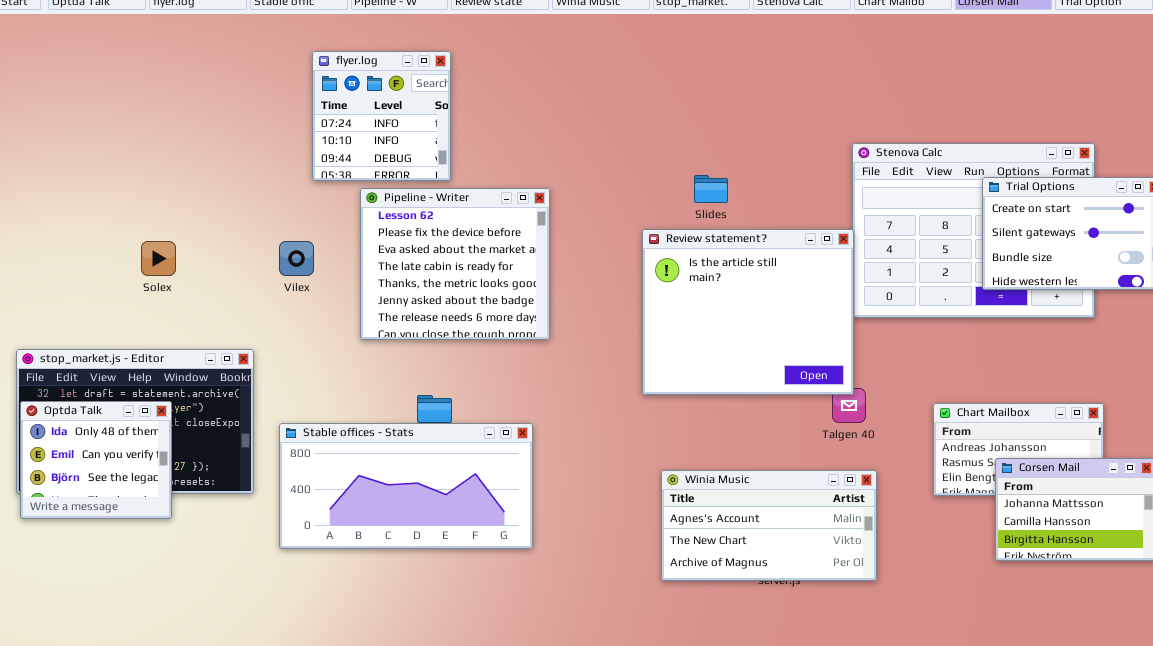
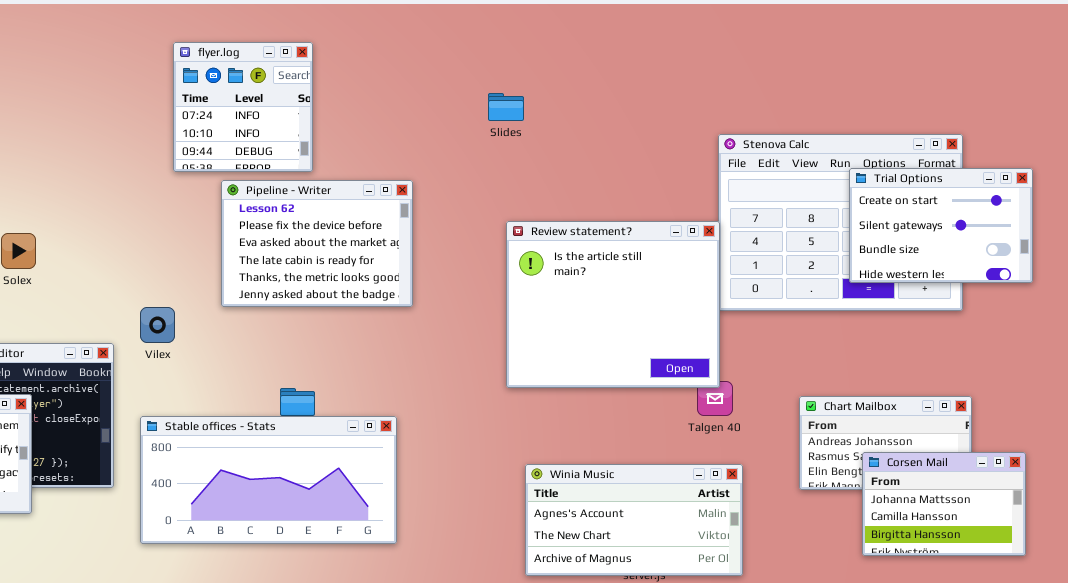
Slides: [694,175,728,203] -> [488,93,524,121], moved
Pipeline - Writer: [360,188,550,340] -> [221,180,413,307], resized
Vilex: [279,241,314,276] -> [140,307,175,343], moved

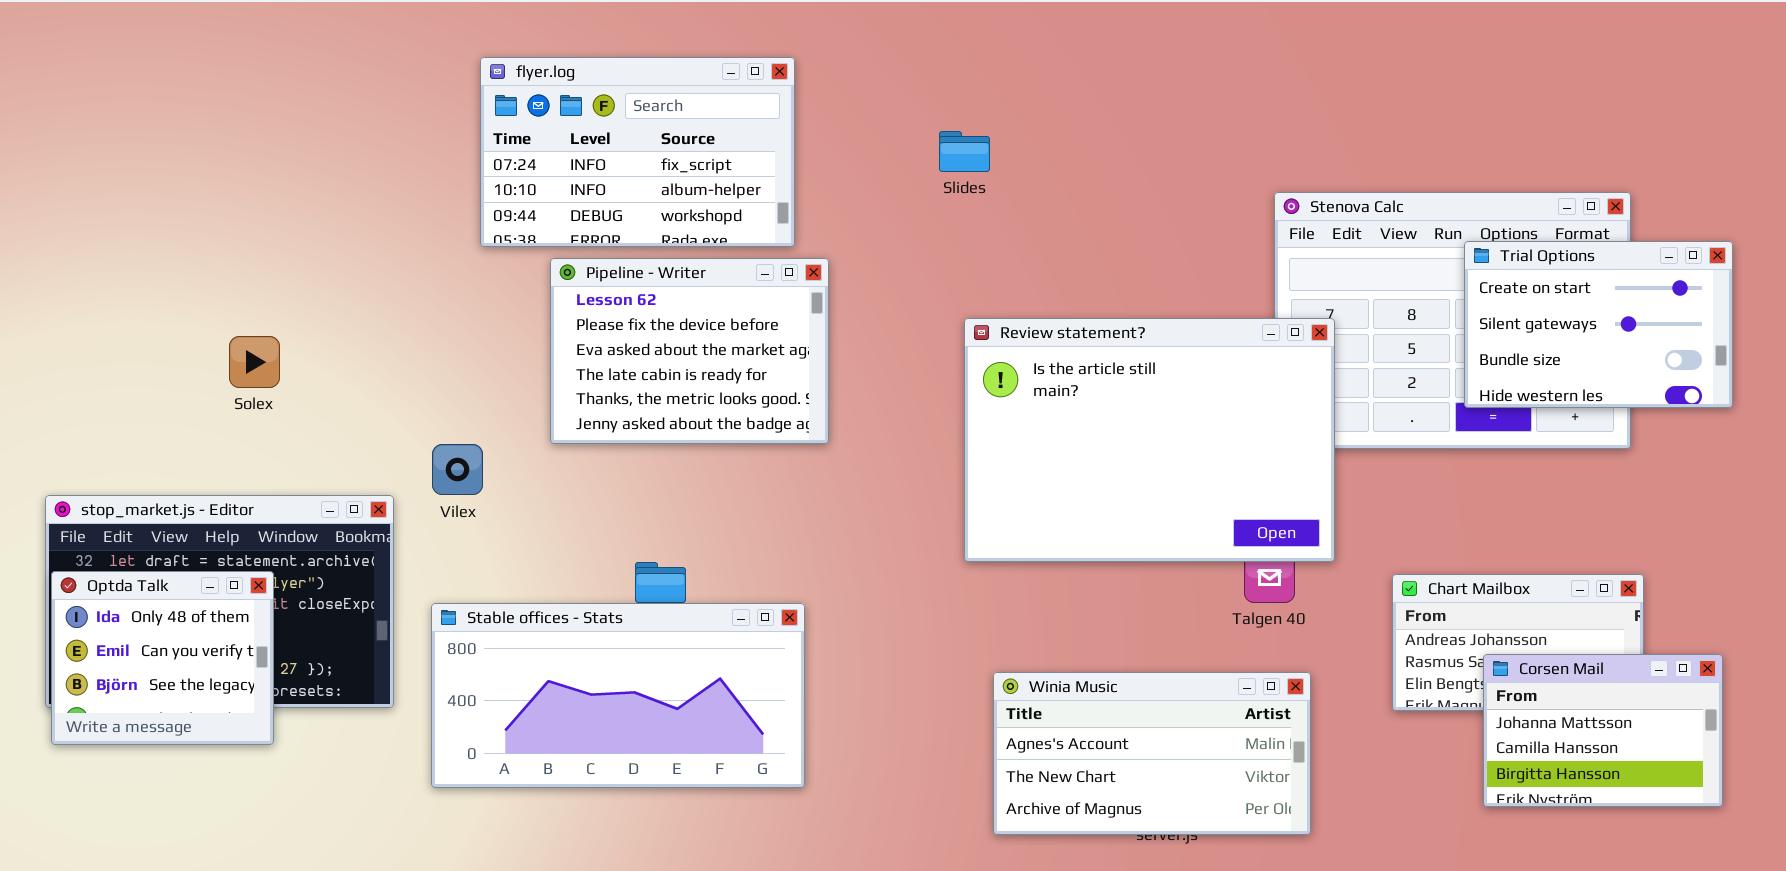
flyer.log: [173,42,313,172] -> [480,57,795,247], resized
Review statement?: [506,221,720,388] -> [964,318,1335,562], resized

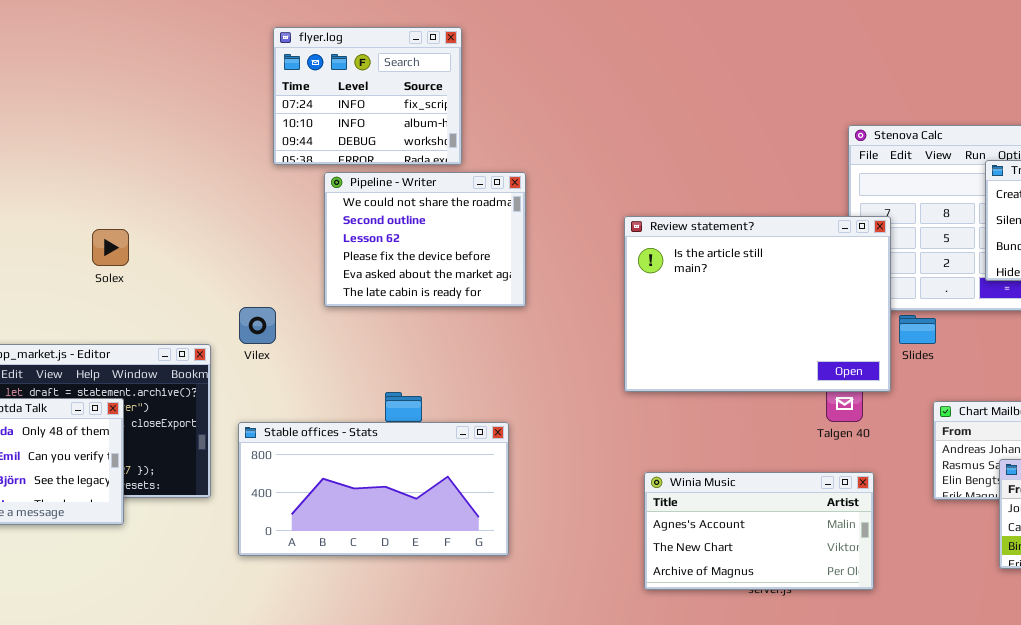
flyer.log: [480,57,795,247] -> [273,27,462,165], resized
Slides: [939,131,990,172] -> [899,315,936,344], moved
Pipeline - Writer: [550,258,829,444] -> [324,172,526,307], scrolled up 2 rows

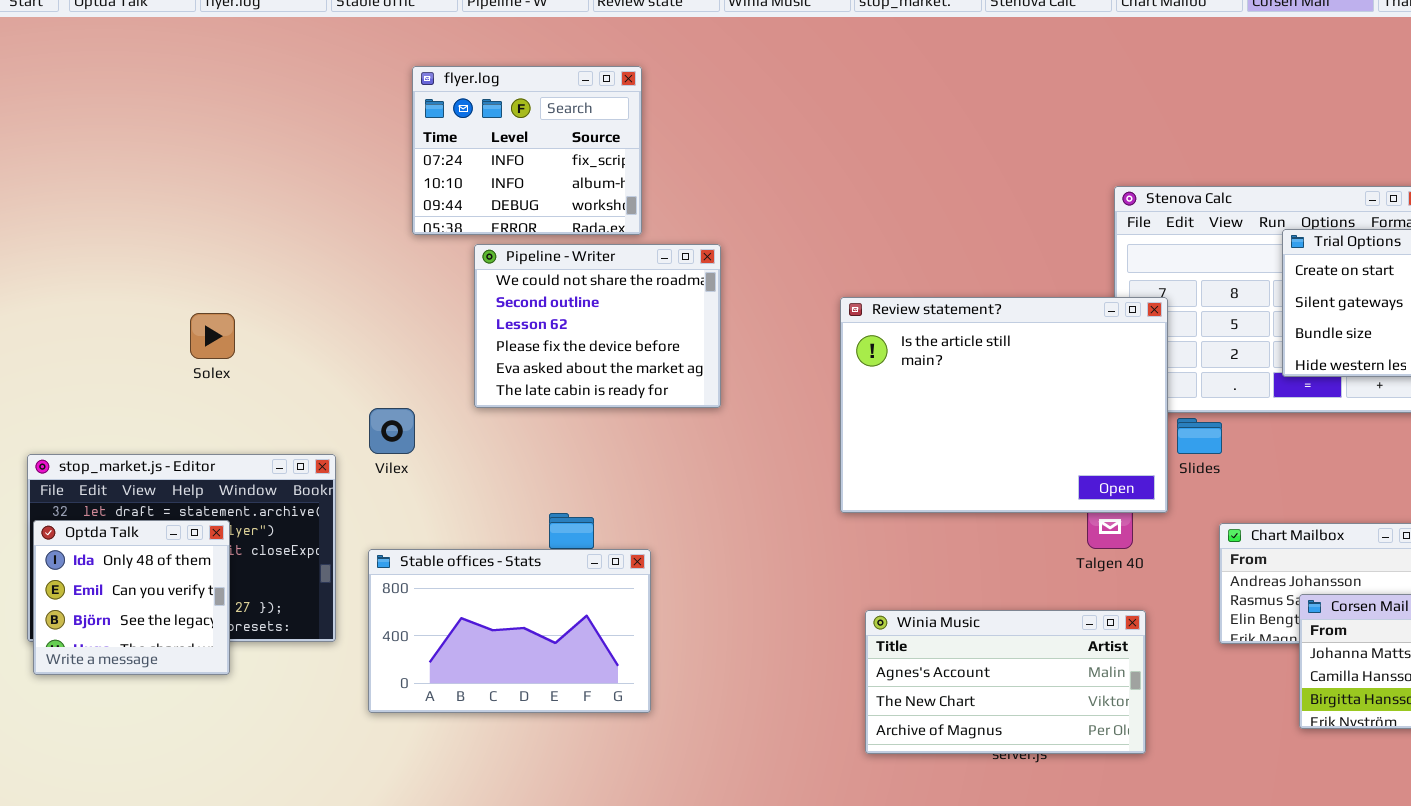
Stable offices - Stats: [238,422,509,556] -> [368,549,651,713], resized

